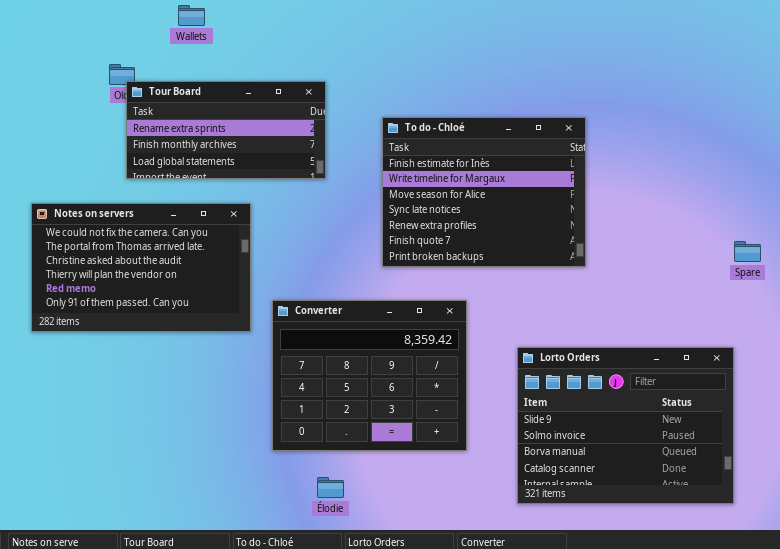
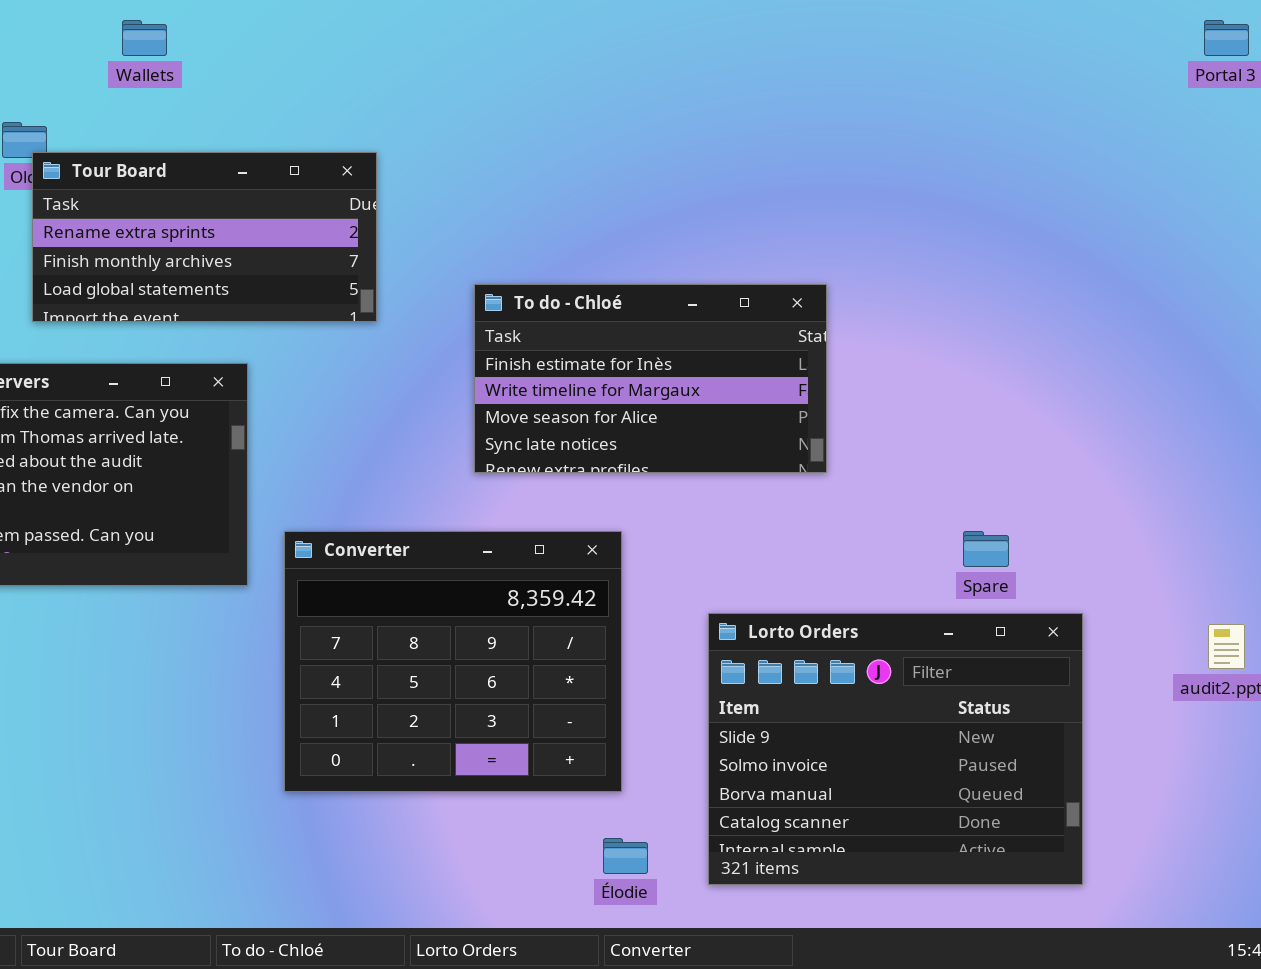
To do - Chloé: [382,117,586,267] -> [474,284,827,473], resized
Spare: [734,241,761,262] -> [963,531,1009,567], moved
Élodie: [317,477,344,498] -> [603,838,648,874], moved

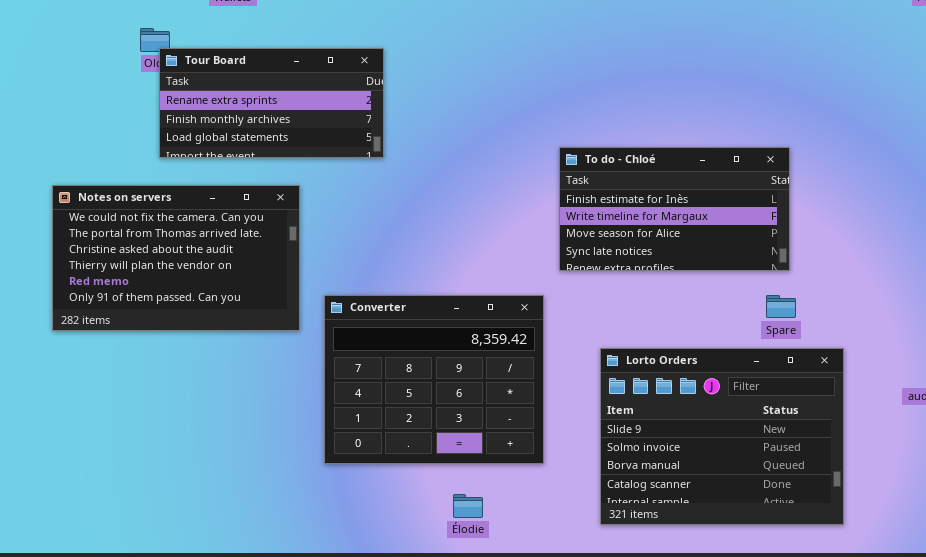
To do - Chloé: [474,284,827,473] -> [559,147,790,271], moved
Élodie: [603,838,648,874] -> [453,494,483,518], moved

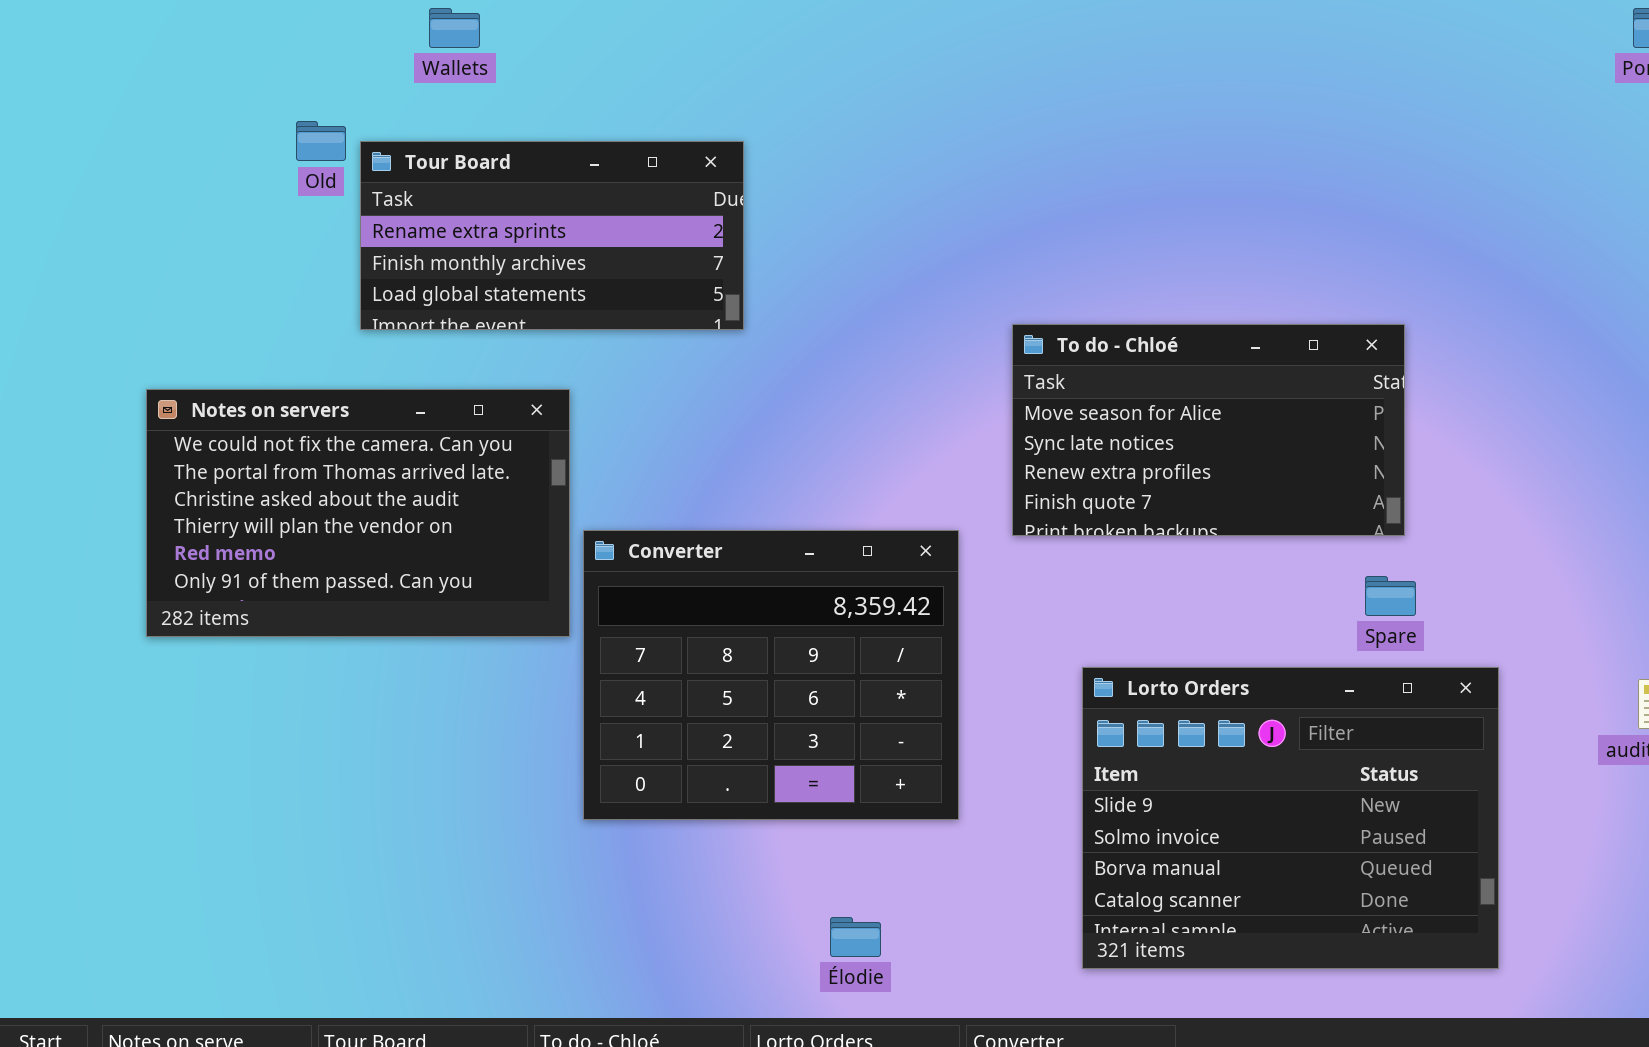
Tour Board: [159,48,384,158] -> [360,141,744,330], moved
To do - Chloé: [559,147,790,271] -> [1012,324,1405,536], scrolled down 2 rows
Converter: [324,295,544,464] -> [583,530,959,820], moved

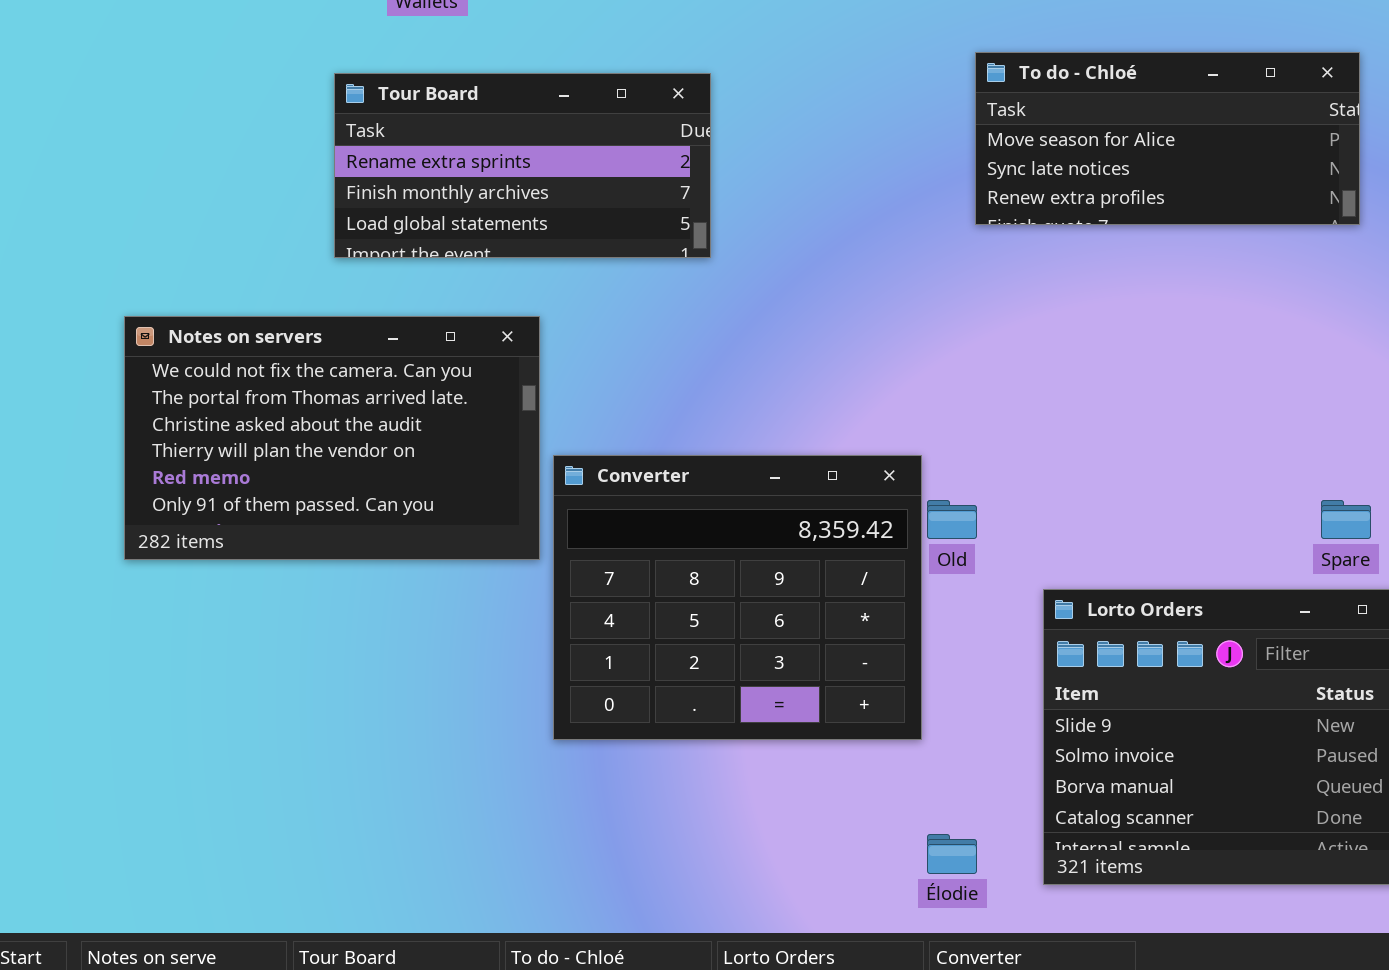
Old: [296,121,346,161] -> [927,500,977,539], moved
To do - Chloé: [1012,324,1405,536] -> [975,52,1360,225], moved, resized
Élodie: [830,917,881,957] -> [927,834,977,874], moved

